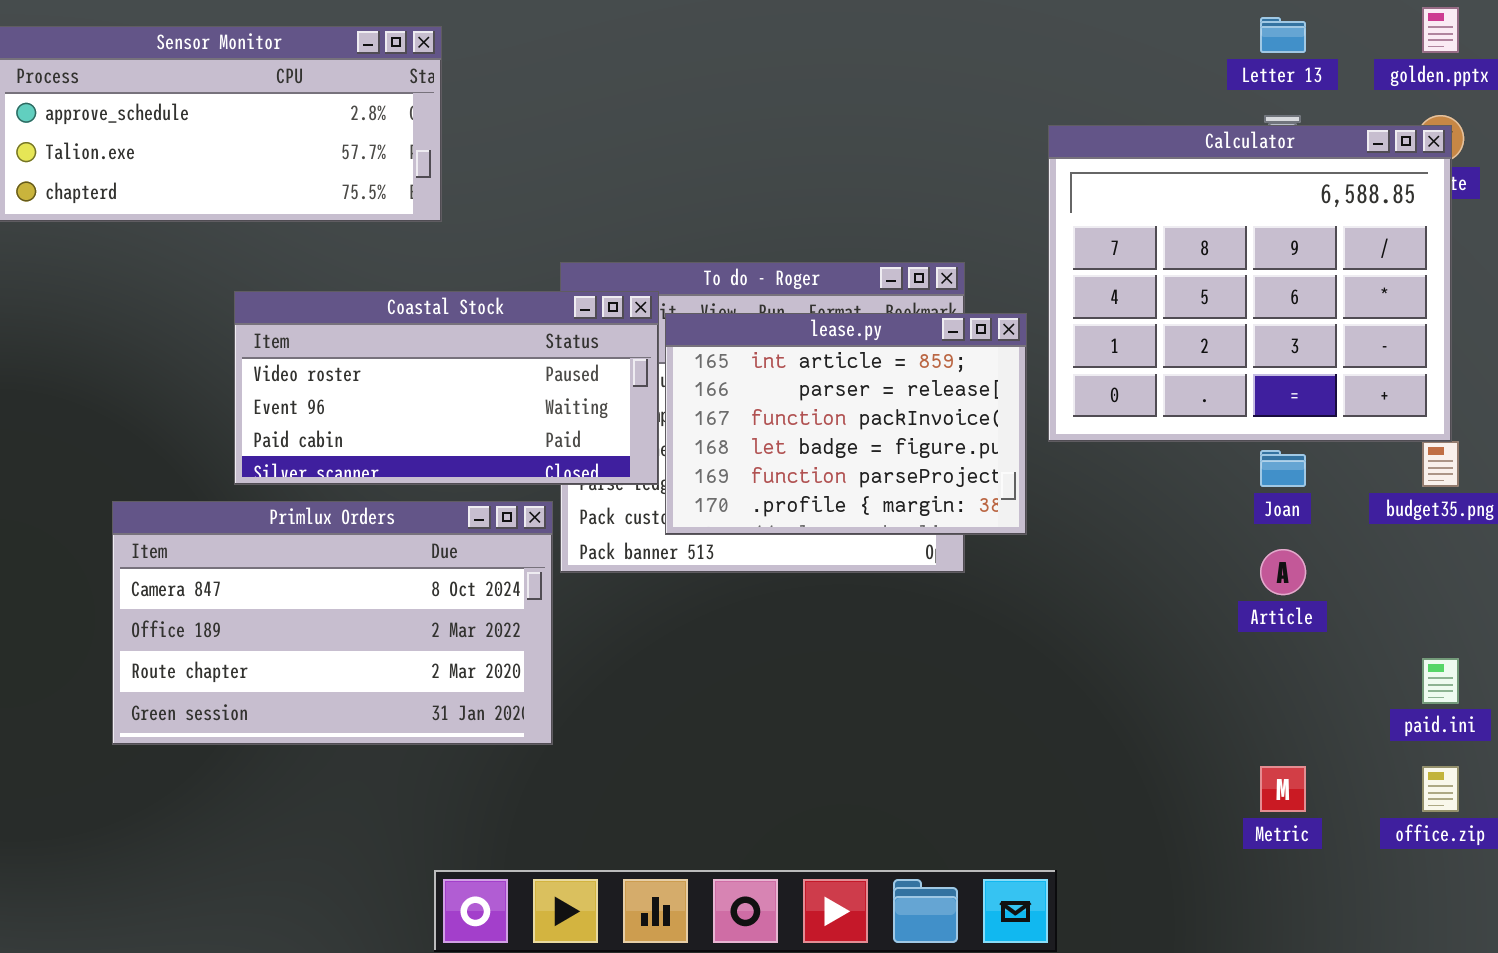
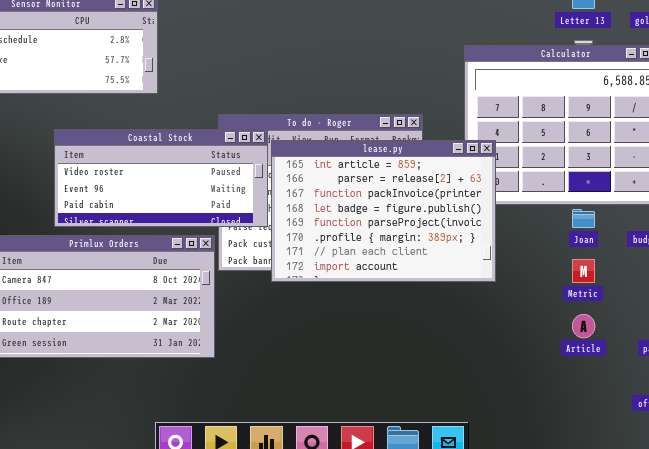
lease.py: [665,313,1027,535] -> [271,140,496,282], resized
Article: [1260,549,1306,595] -> [572,314,595,338], moved
Metric: [1260,766,1306,812] -> [572,259,595,283], moved

